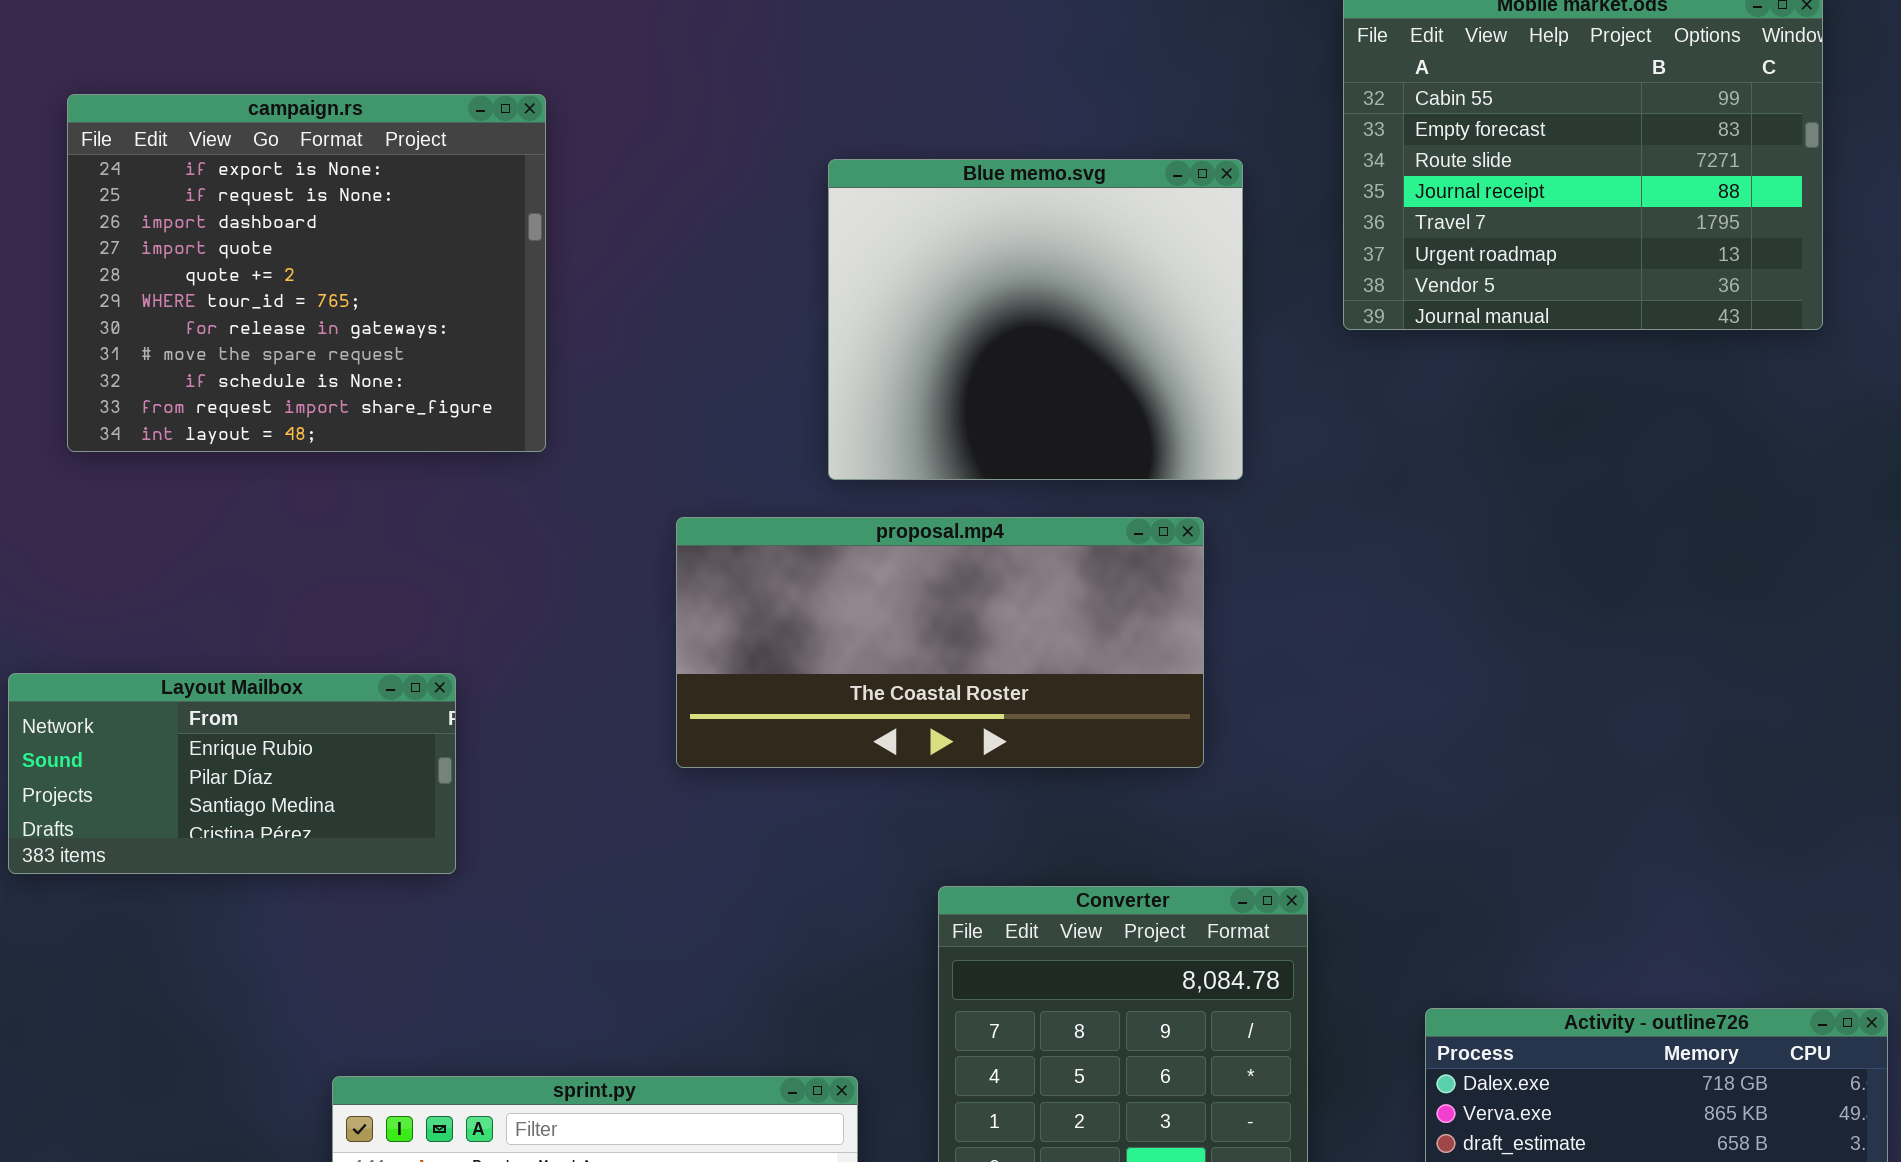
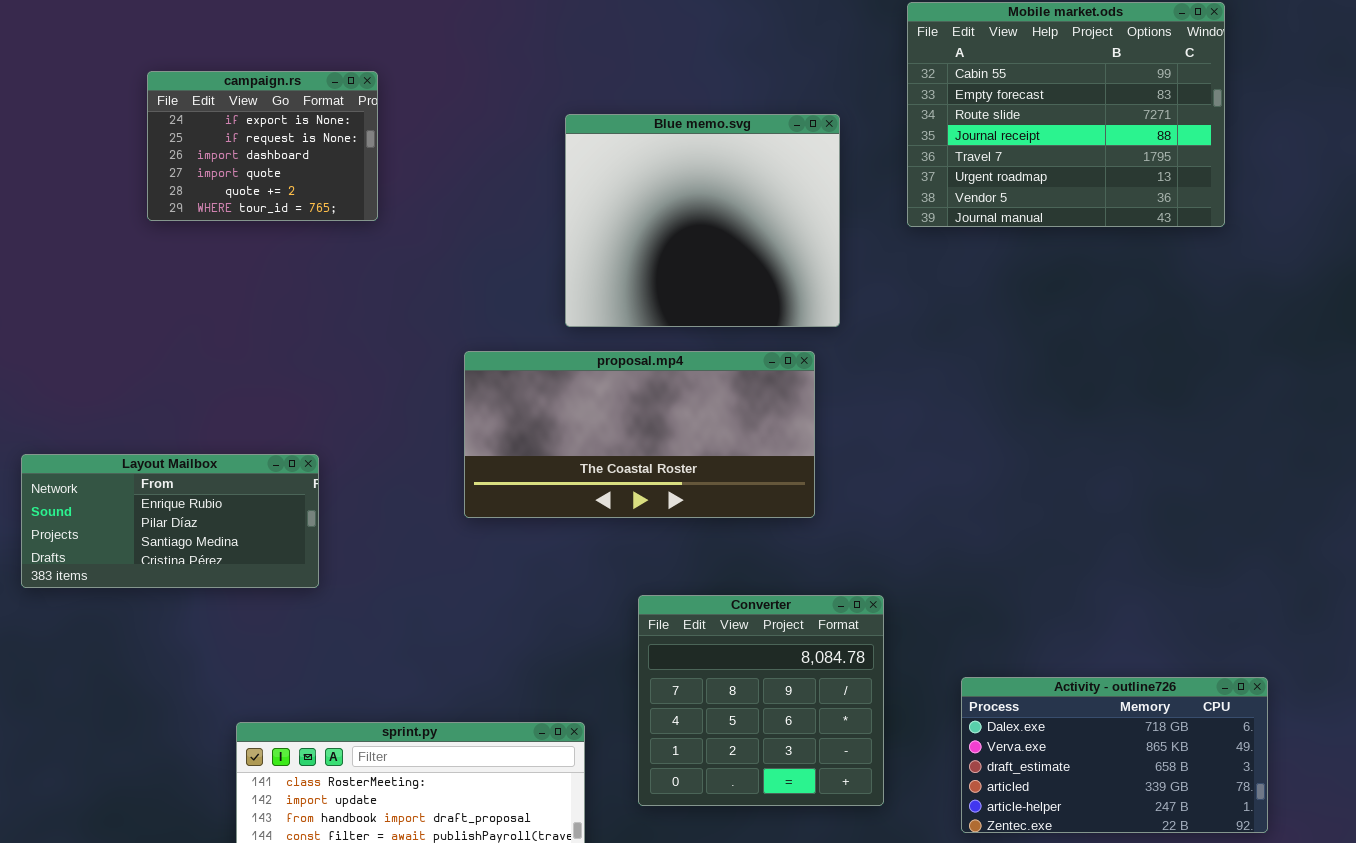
campaign.rs: [67,94,546,452] -> [147,71,378,221], resized

